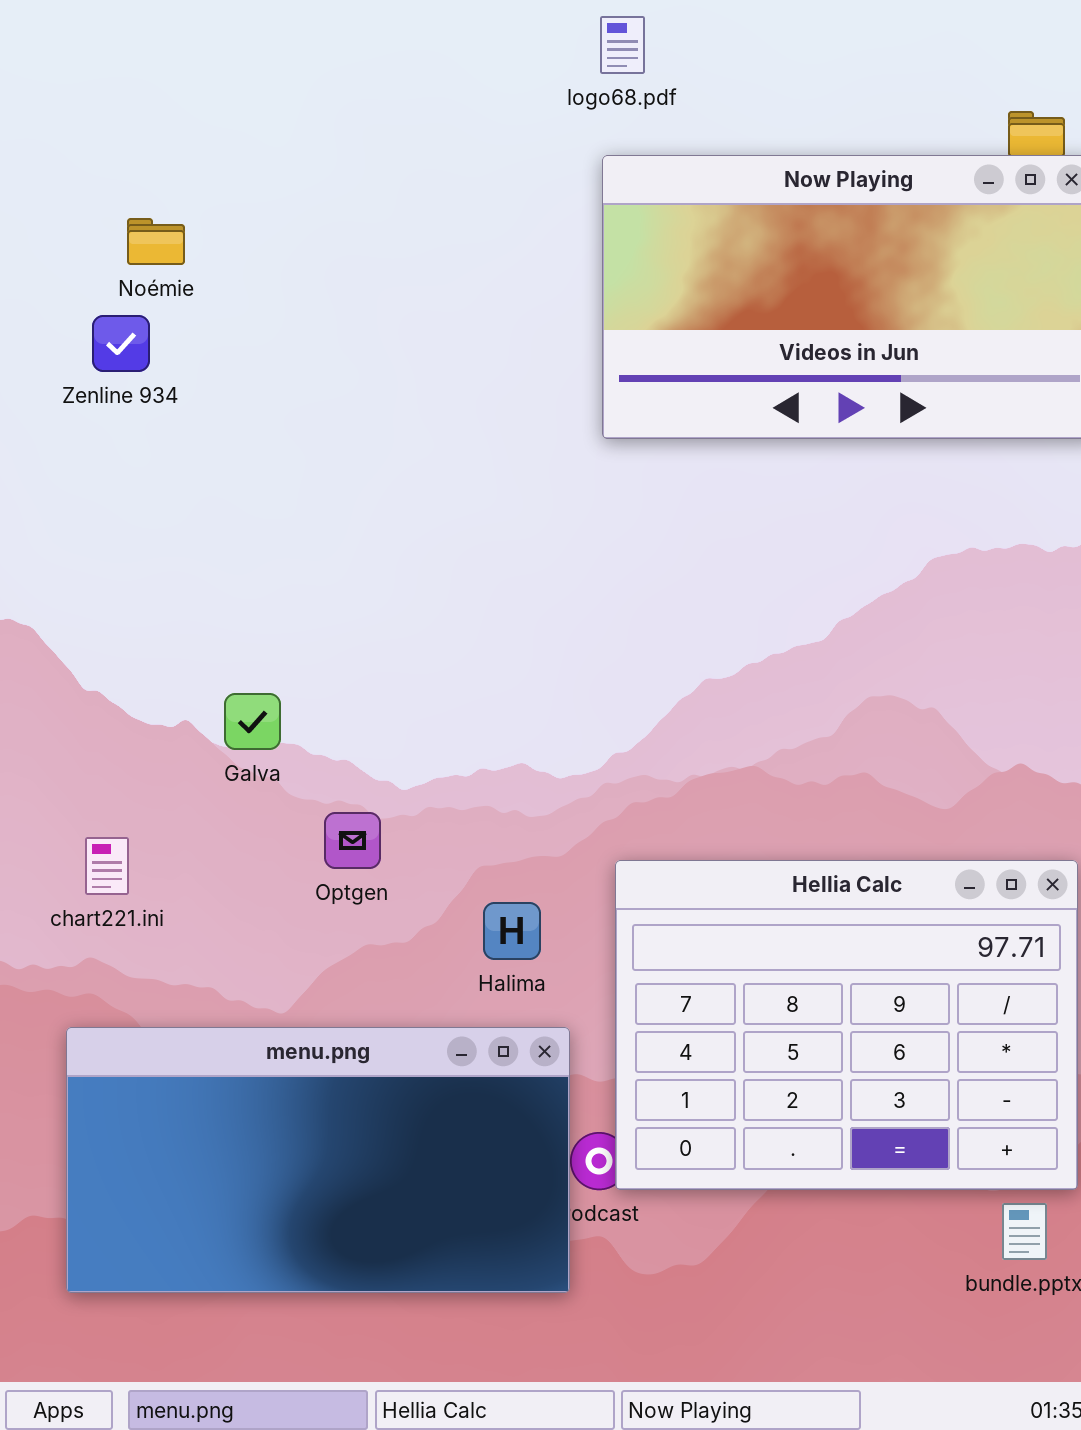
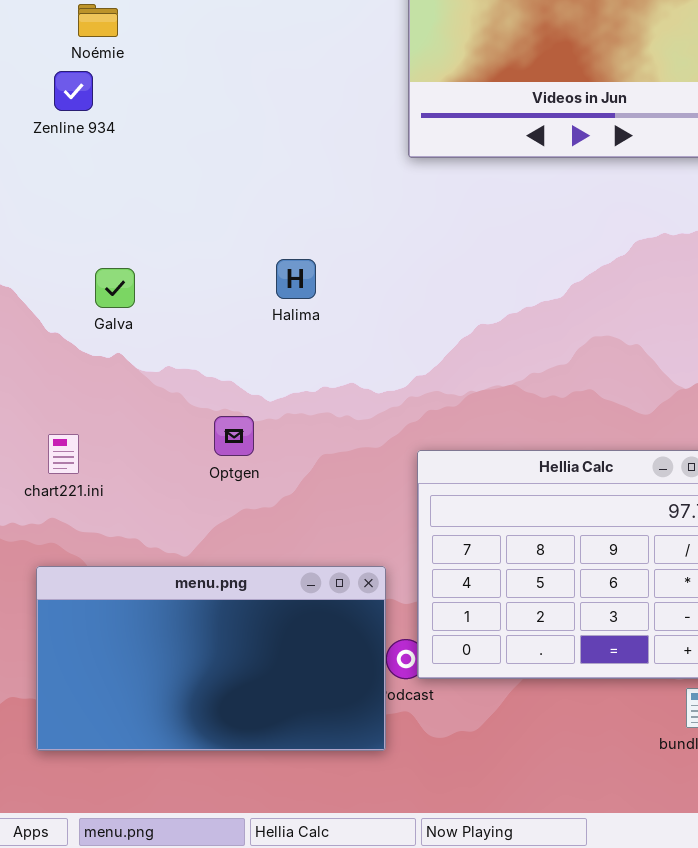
Galva: [224,693,281,750] -> [95,268,135,308], moved
Halima: [483,902,541,960] -> [276,259,316,299], moved

